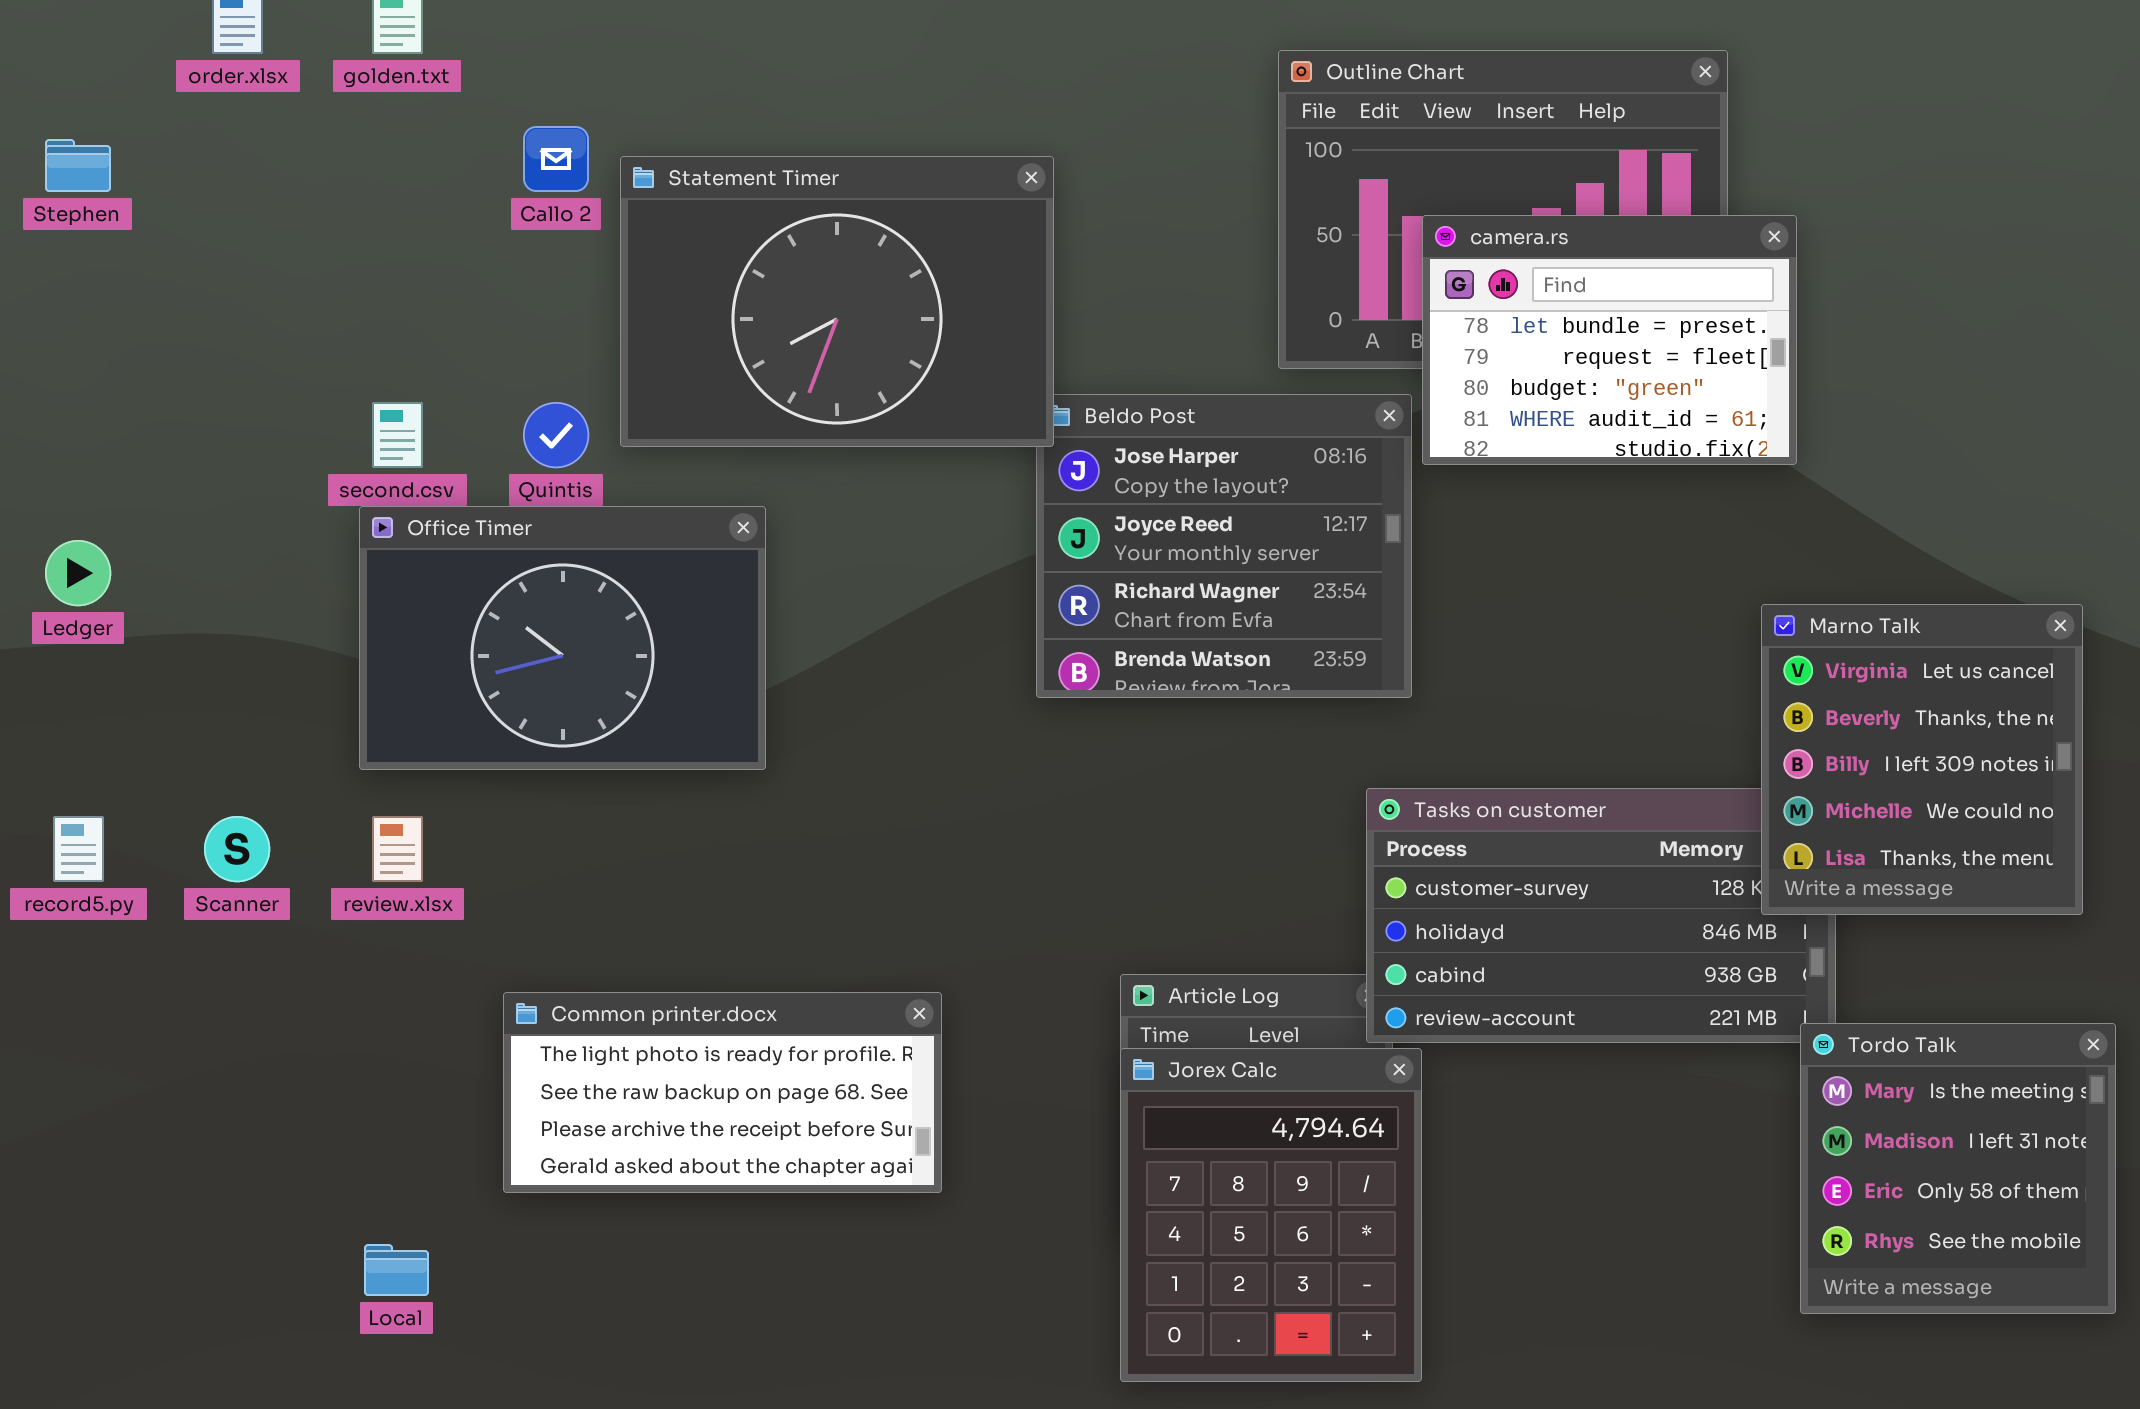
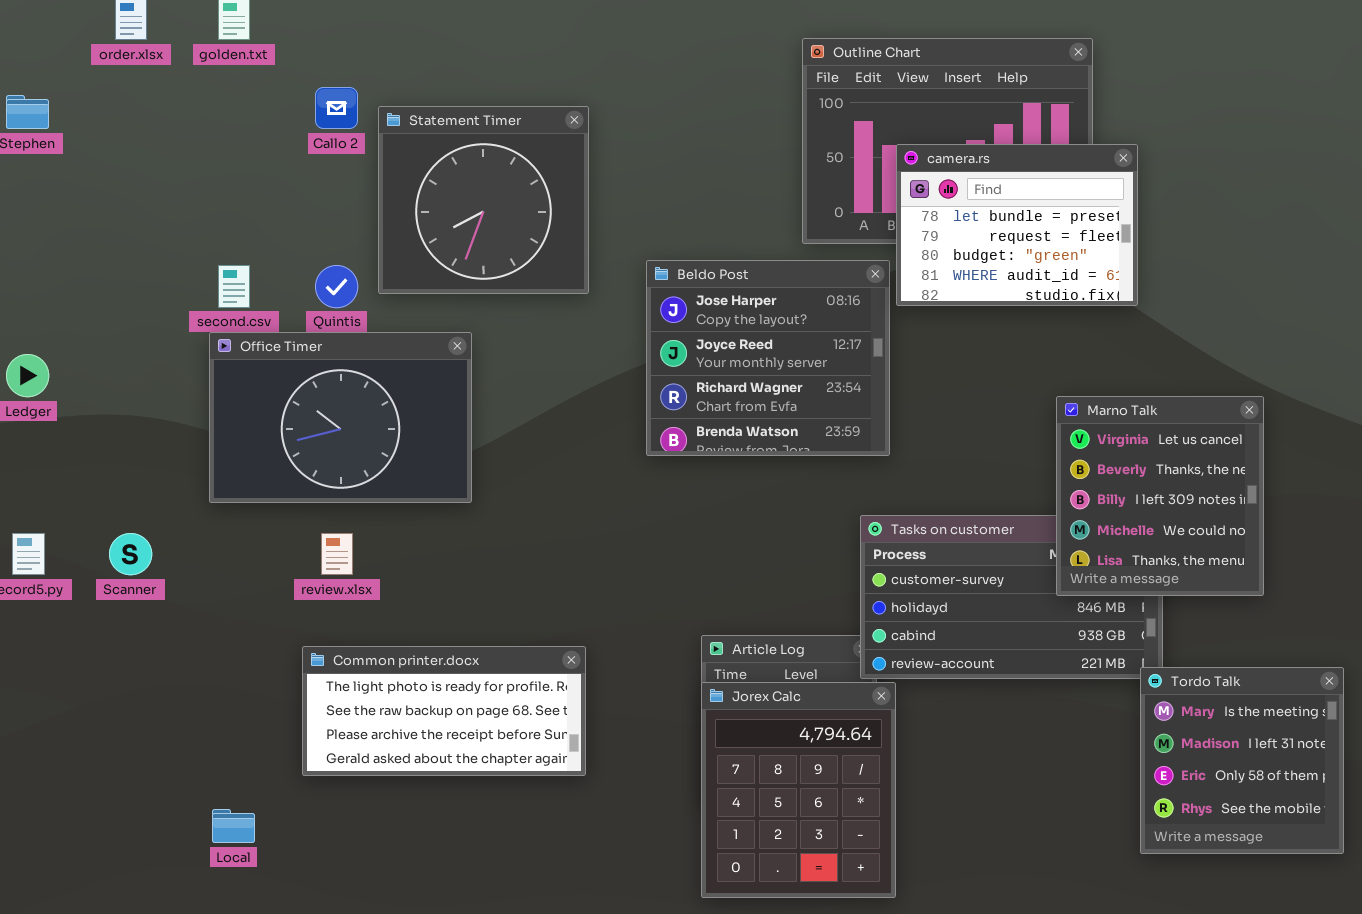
Statement Timer: [620,156,1054,447] -> [378,106,589,294], resized
Marno Talk: [1761,604,2083,915] -> [1056,396,1264,596], moved
review.xlsx: [372,816,423,882] -> [321,533,353,575], moved

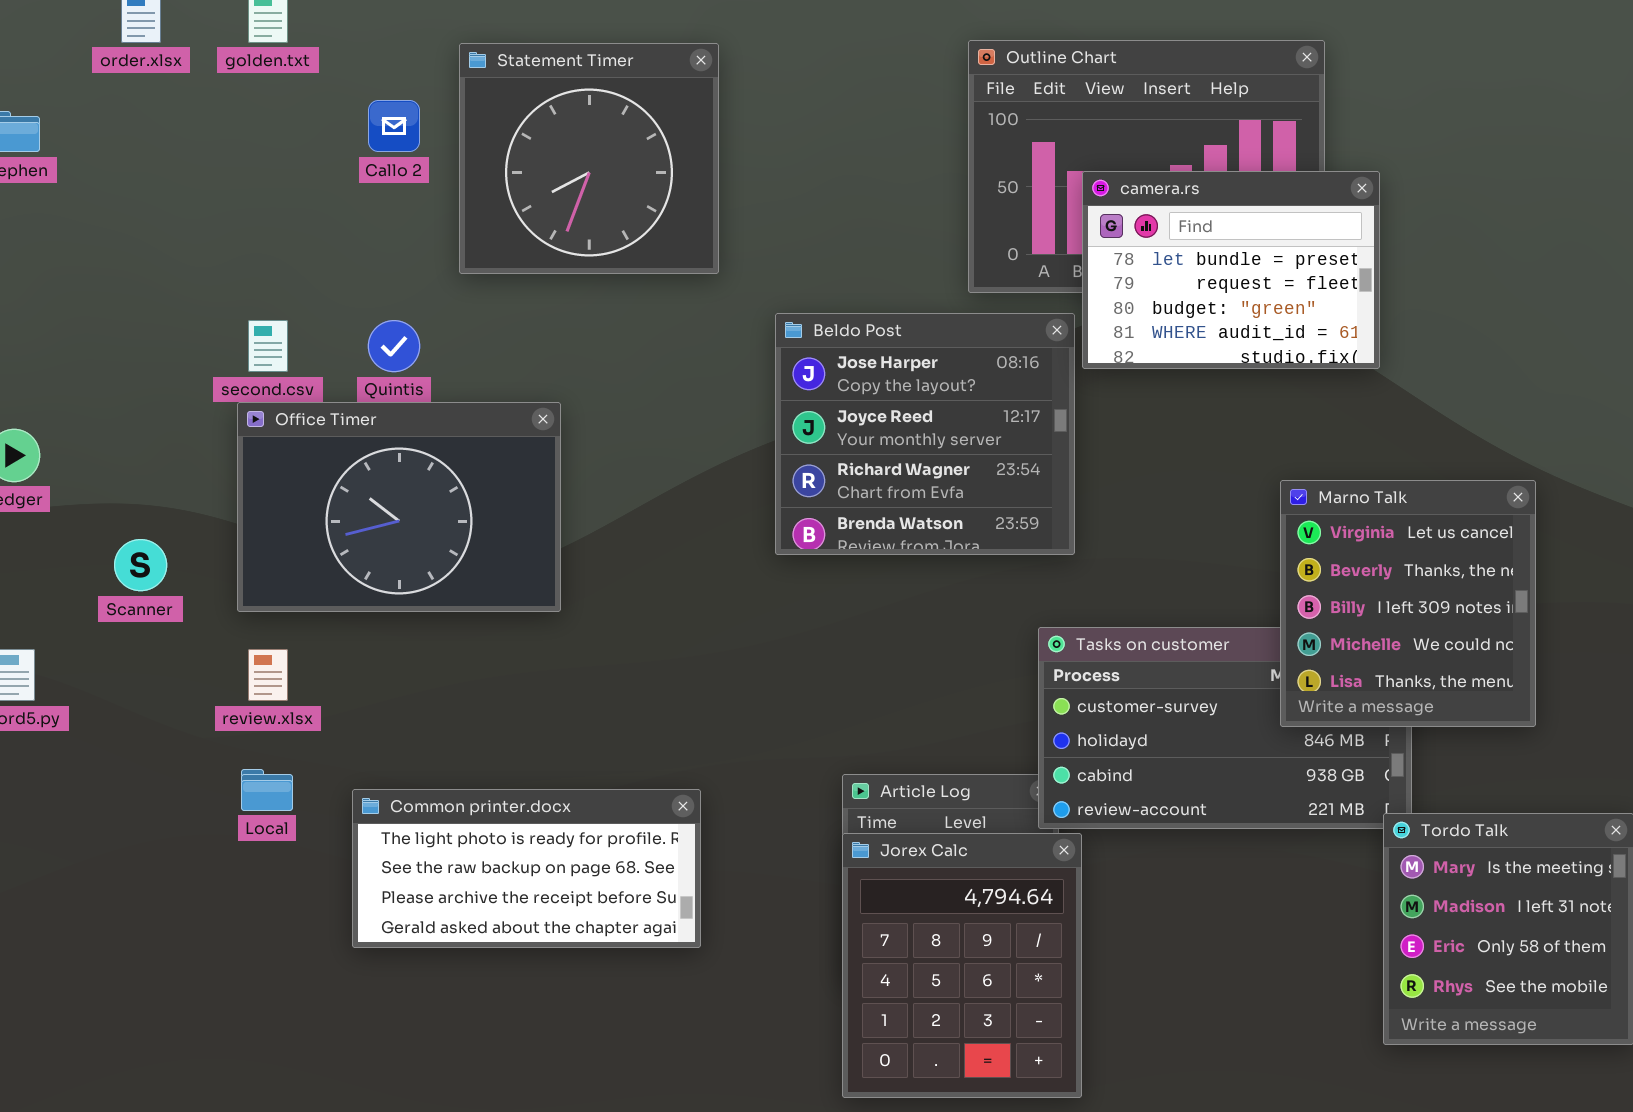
Statement Timer: [378,106,589,294] -> [459,43,719,274], moved
Scanner: [109,533,152,575] -> [114,539,167,591], moved
review.xlsx: [321,533,353,575] -> [248,649,288,701], moved
Local: [212,809,255,843] -> [241,769,293,811], moved

